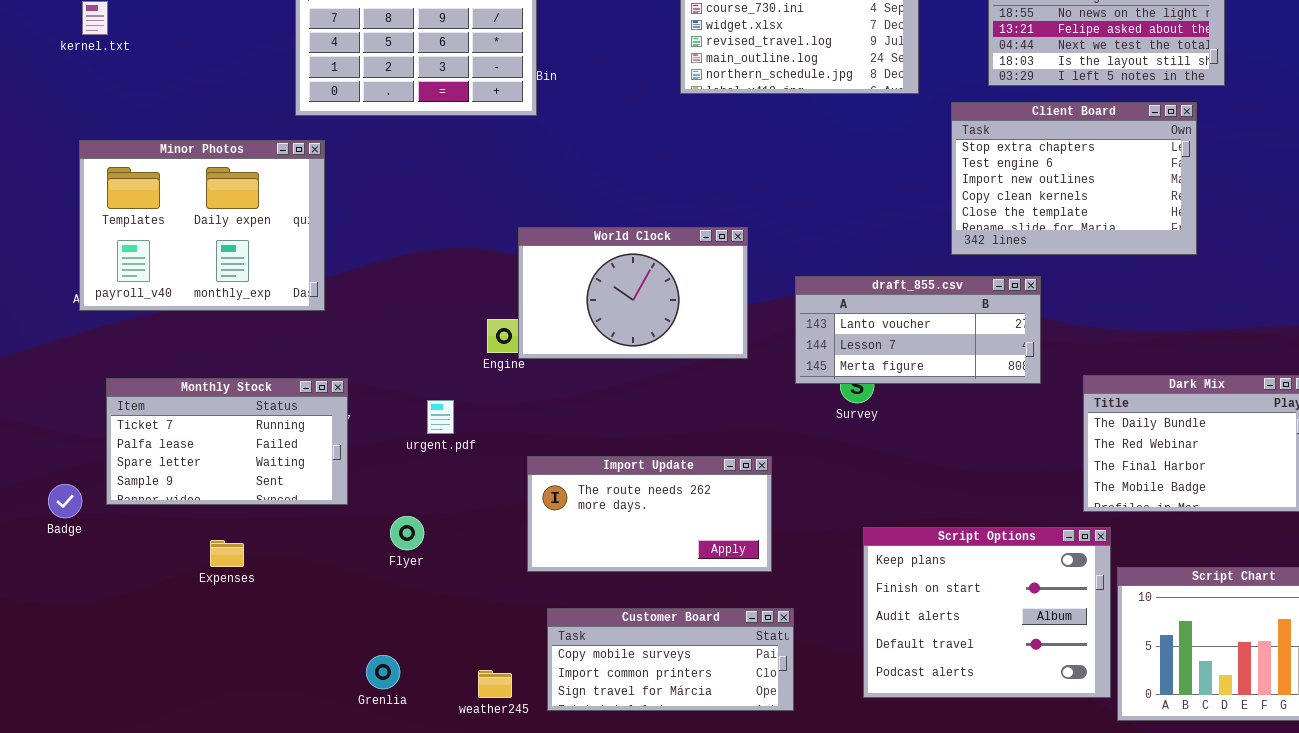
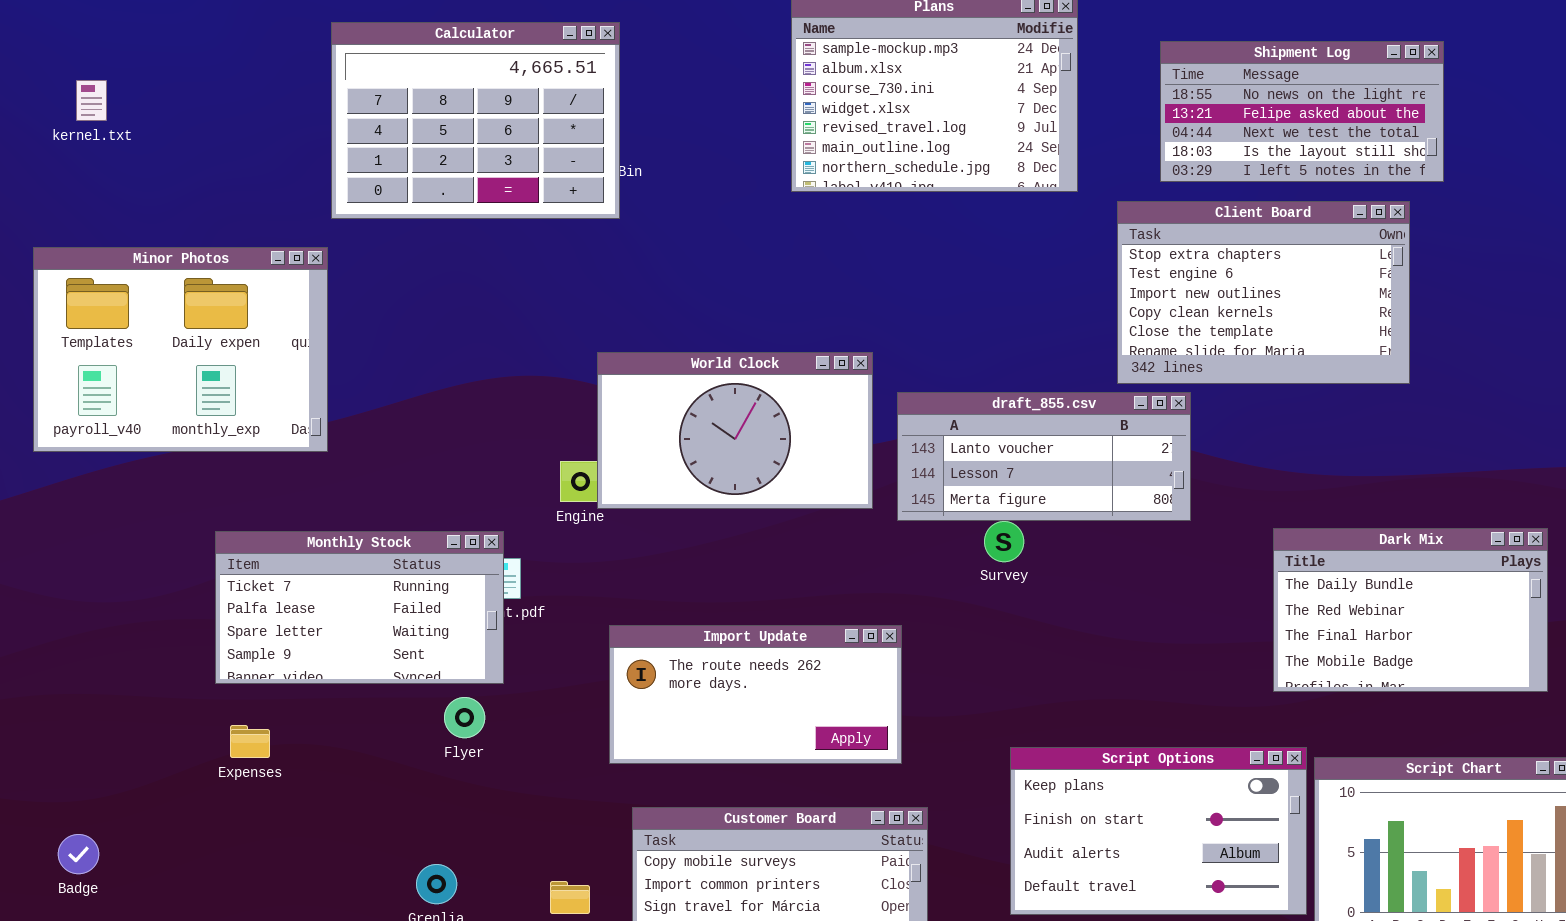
Minor Photos: [79,140,325,311] -> [33,247,328,452], moved
draft_855.csv: [795,276,1041,384] -> [897,392,1191,521], moved
Monthly Stock: [106,378,348,505] -> [215,531,504,684], moved
Badge: [48,484,82,518] -> [58,834,99,874], moved
Script Options: [863,527,1111,698] -> [1010,747,1307,915], resized

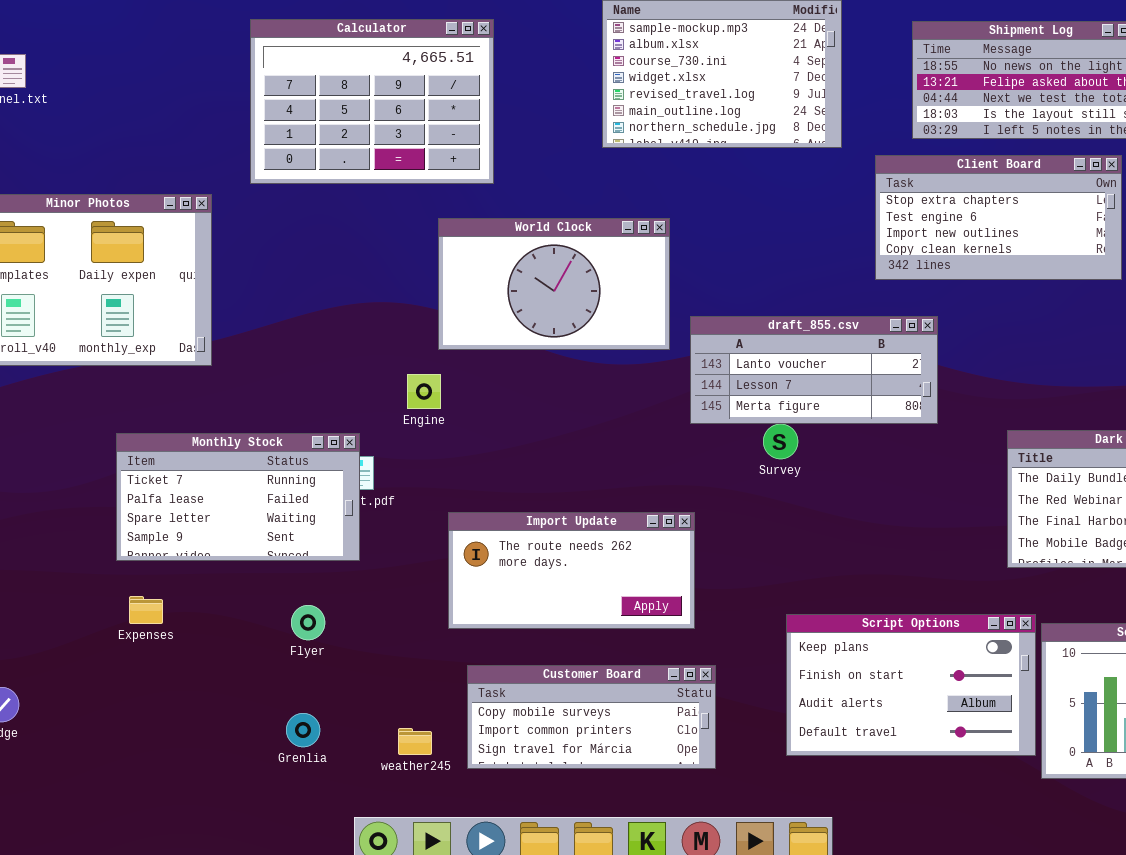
Calculator: [331,22,620,219] -> [250,19,494,184], moved
Client Board: [1117,201,1410,384] -> [875,155,1122,280], resized
World Clock: [597,352,873,509] -> [438,218,670,350], moved
Flyer: [444,697,485,738] -> [291,605,325,640], moved

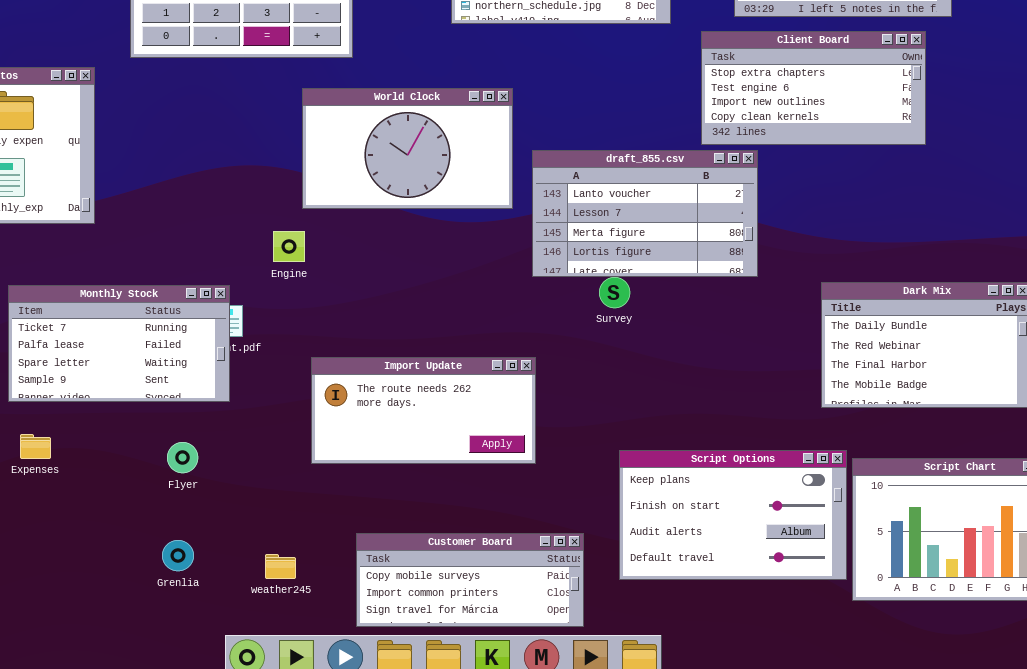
draft_855.csv: [690,316,938,424] -> [532,150,758,277], resized
Customer Board: [467,665,716,769] -> [356,533,584,627], moved

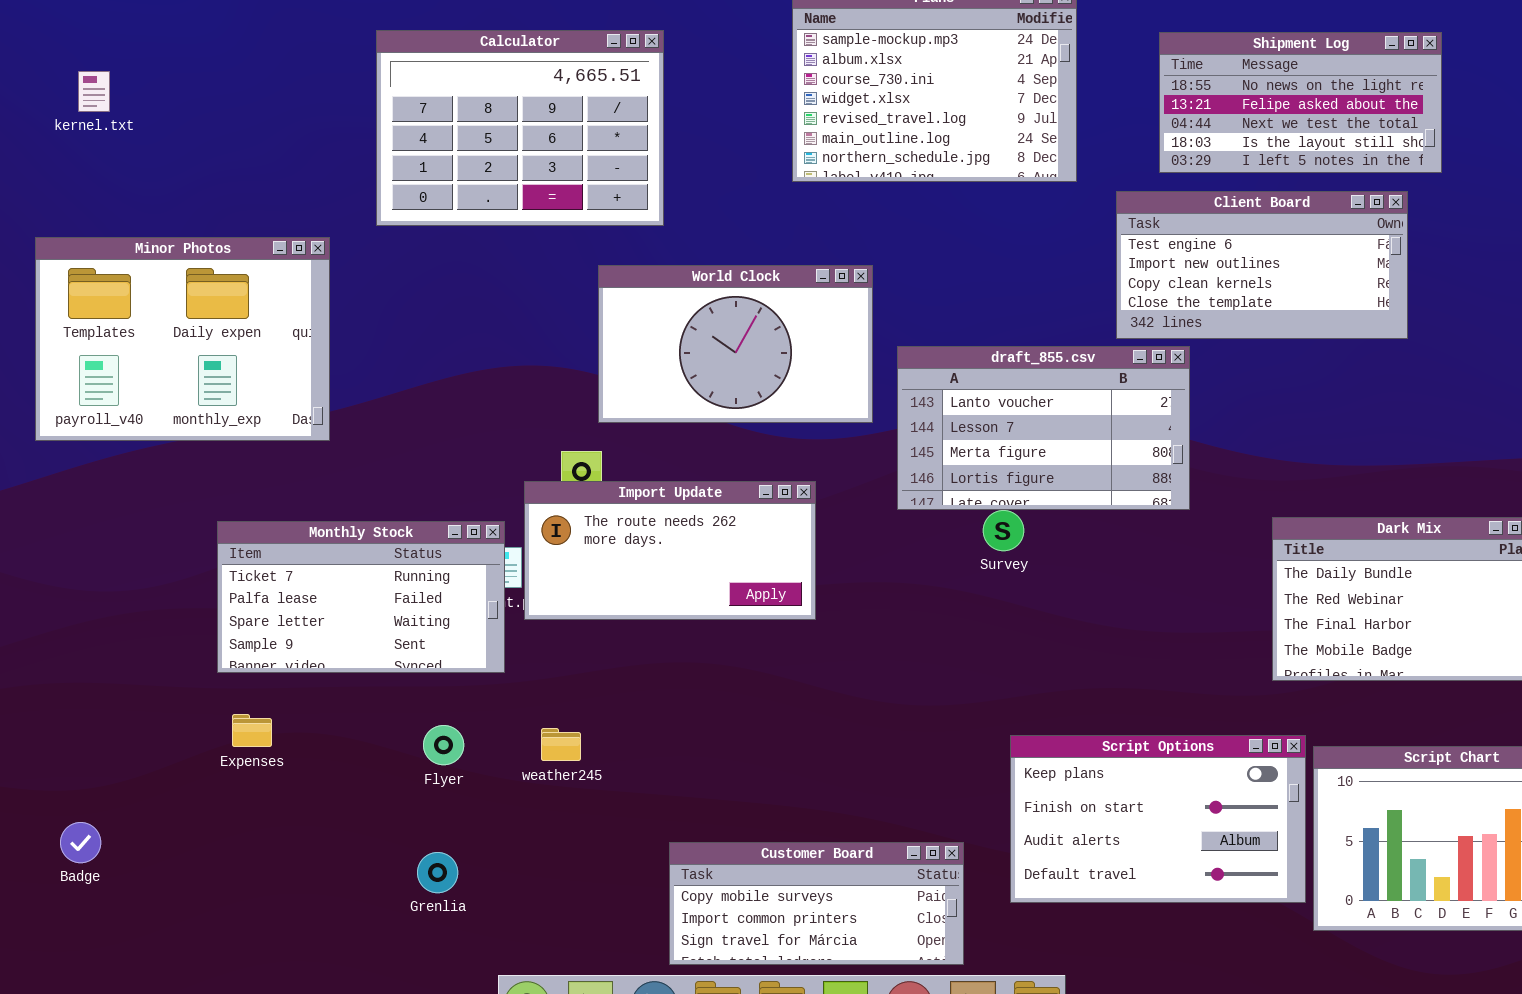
Client Board: [701,31,926,145] -> [1116,191,1408,339], scrolled down 1 row
Import Update: [311,357,536,464] -> [524,481,816,620], moved
weather245: [265,554,296,579] -> [541,728,581,761], moved

